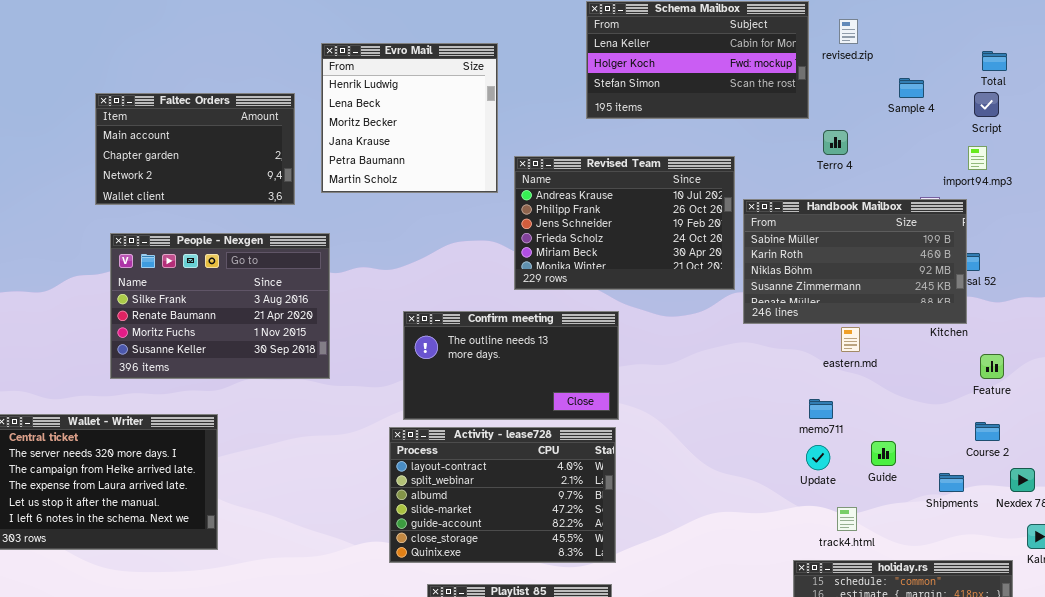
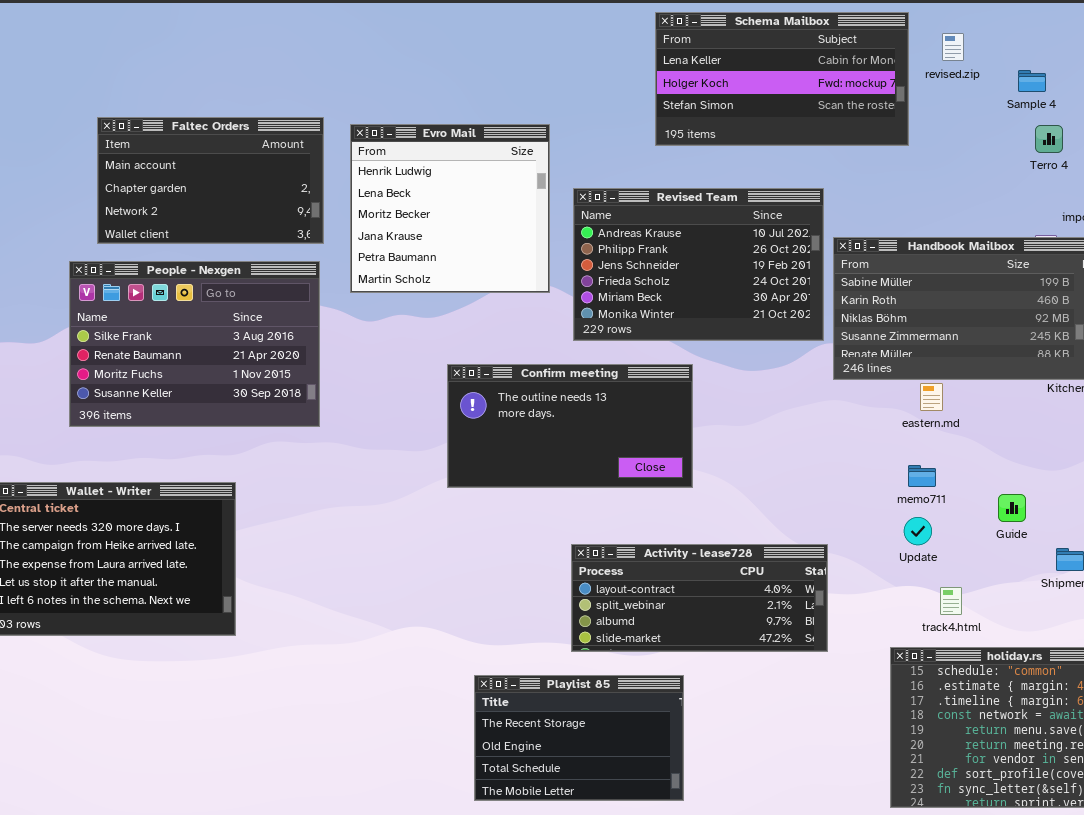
Evro Mail: [321,43,498,193] -> [350,124,550,293], moved
Sample 4: [899,78,924,98] -> [1018,70,1046,92], moved
Terro 4: [823,130,848,155] -> [1035,125,1063,153], moved
People - Nexgen: [110,233,330,379] -> [69,261,320,427], moved
eastern.md: [841,327,860,352] -> [920,383,943,411], moved
Activity - lease728: [389,427,616,563] -> [571,544,828,652], moved, resized
Guide: [871,441,896,466] -> [998,494,1026,522], moved

